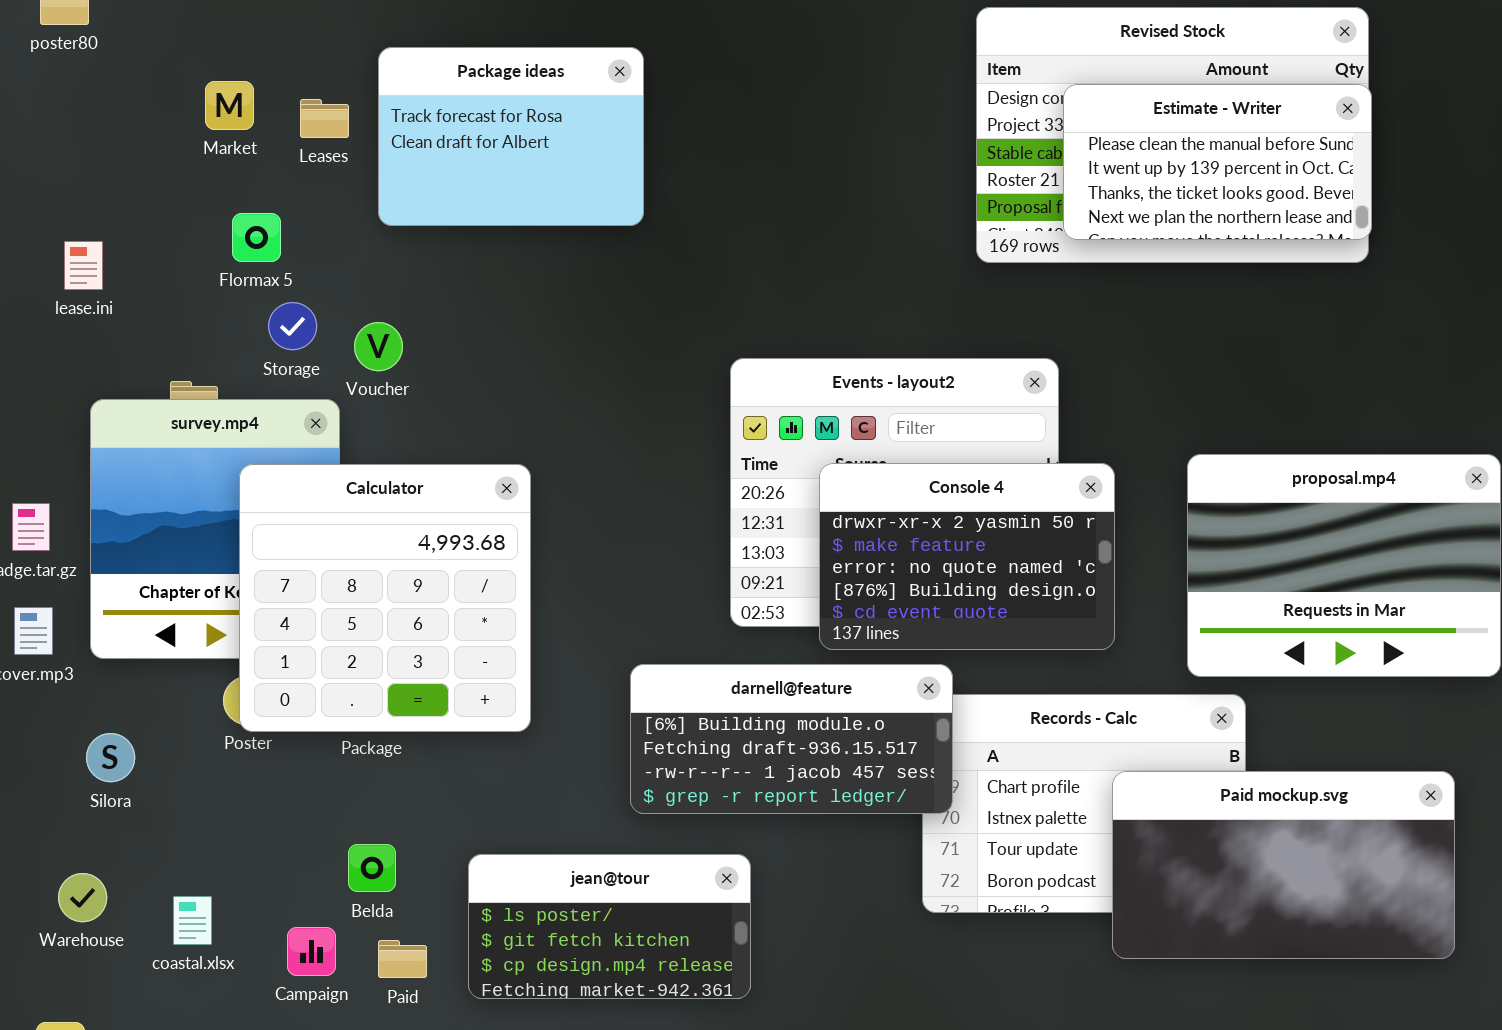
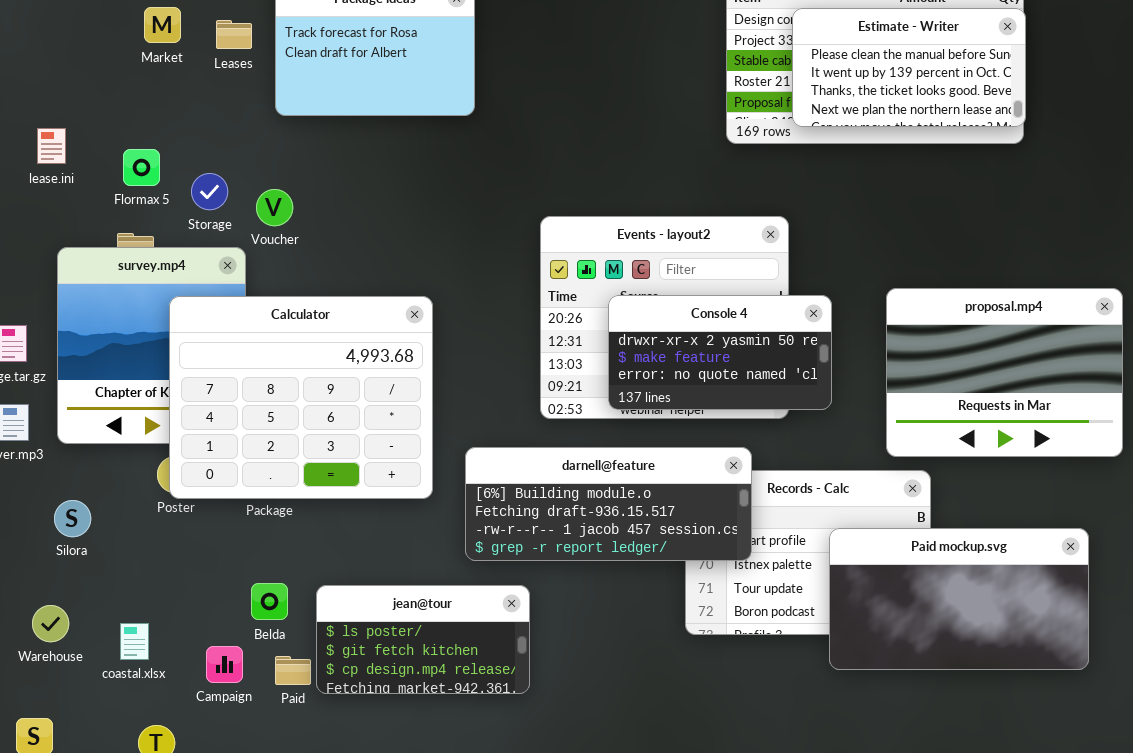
Flormax 5: [232,213,281,262] -> [123,149,160,186], moved
Console 4: [819,463,1115,650] -> [608,295,832,410], resized
Calculator: [239,464,531,732] -> [169,296,433,499], resized
darnell@feature: [630,664,953,814] -> [465,447,752,561], resized
jean@tour: [468,854,751,999] -> [316,585,530,694], moved

